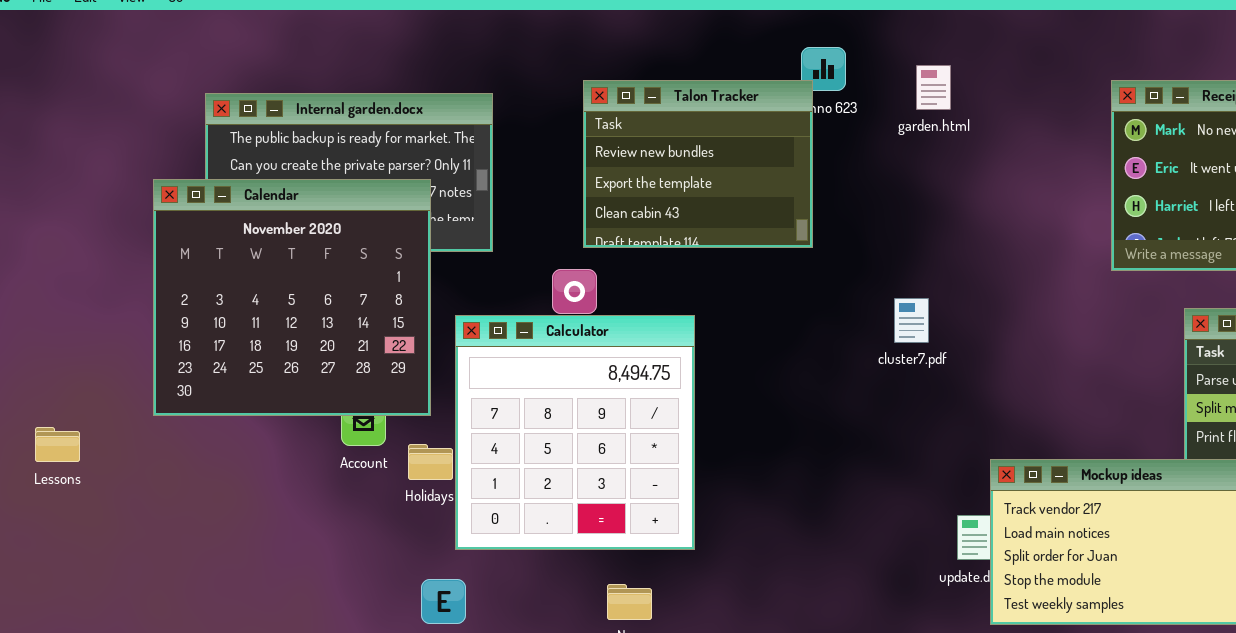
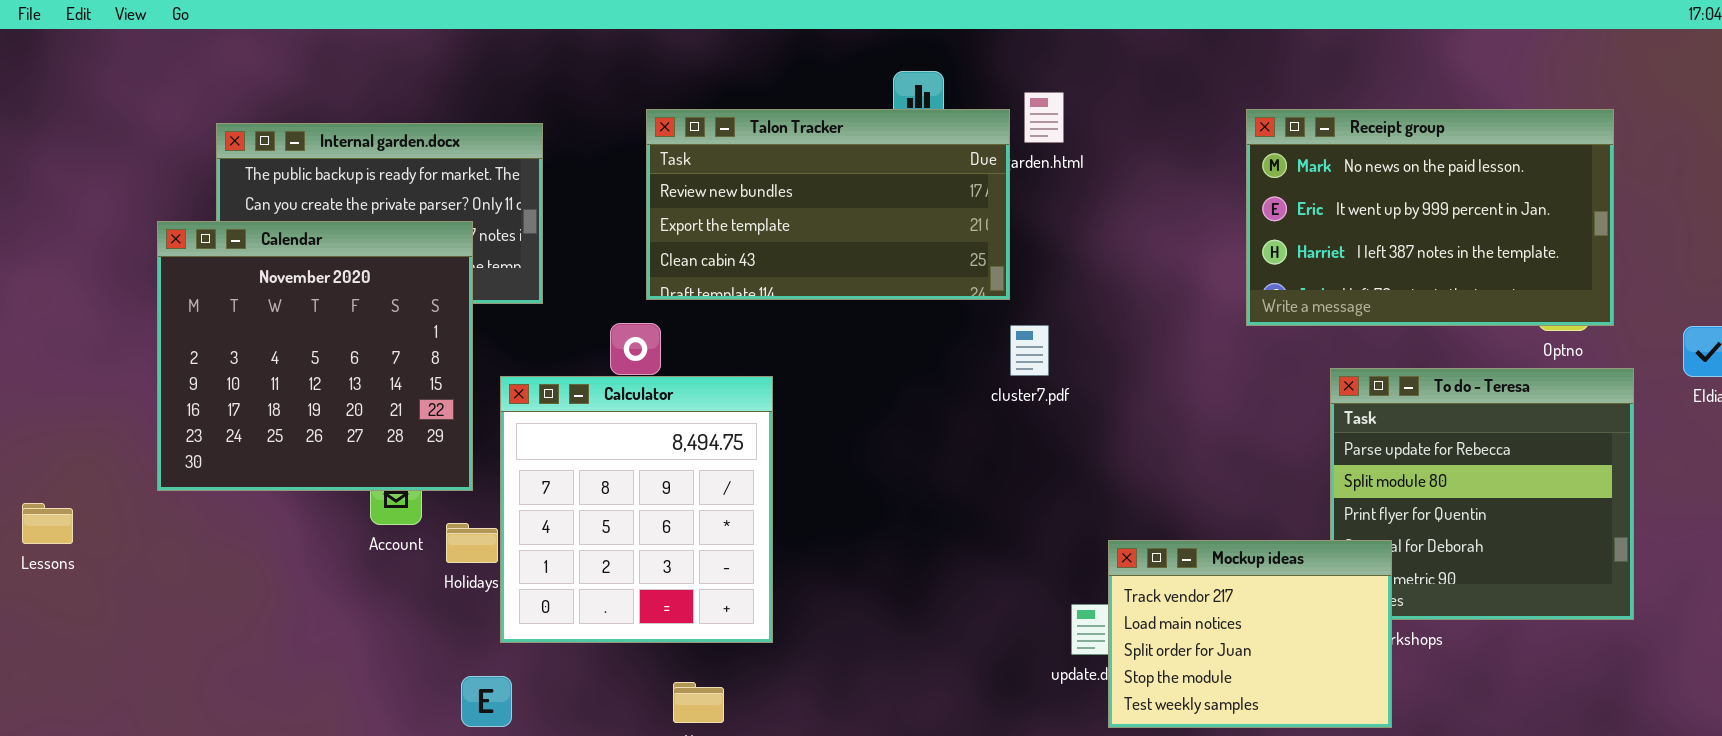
Talon Tracker: [583,80,813,248] -> [646,109,1010,300], resized
cluster7.pdf: [894,298,929,343] -> [1010,325,1049,376], moved

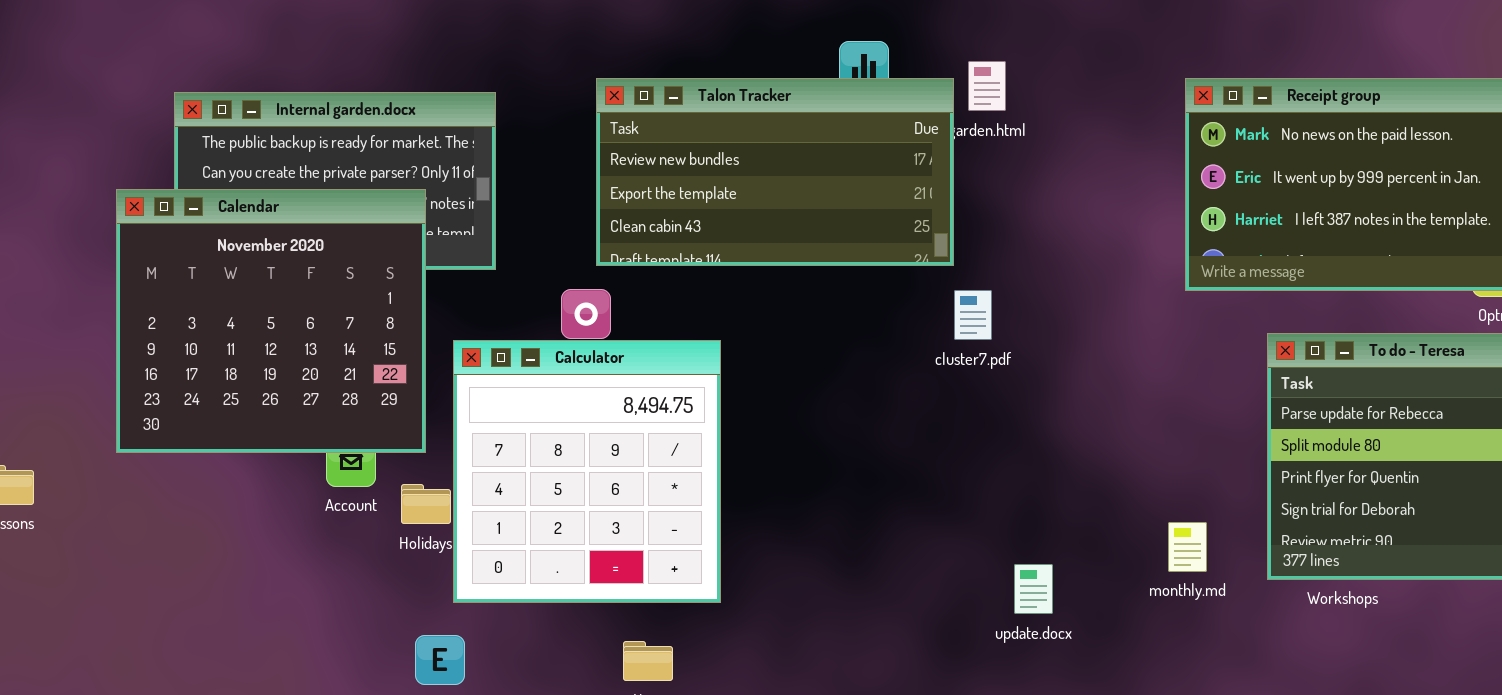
Mockup ideas: [1108,540,1392,728] -> none, closed

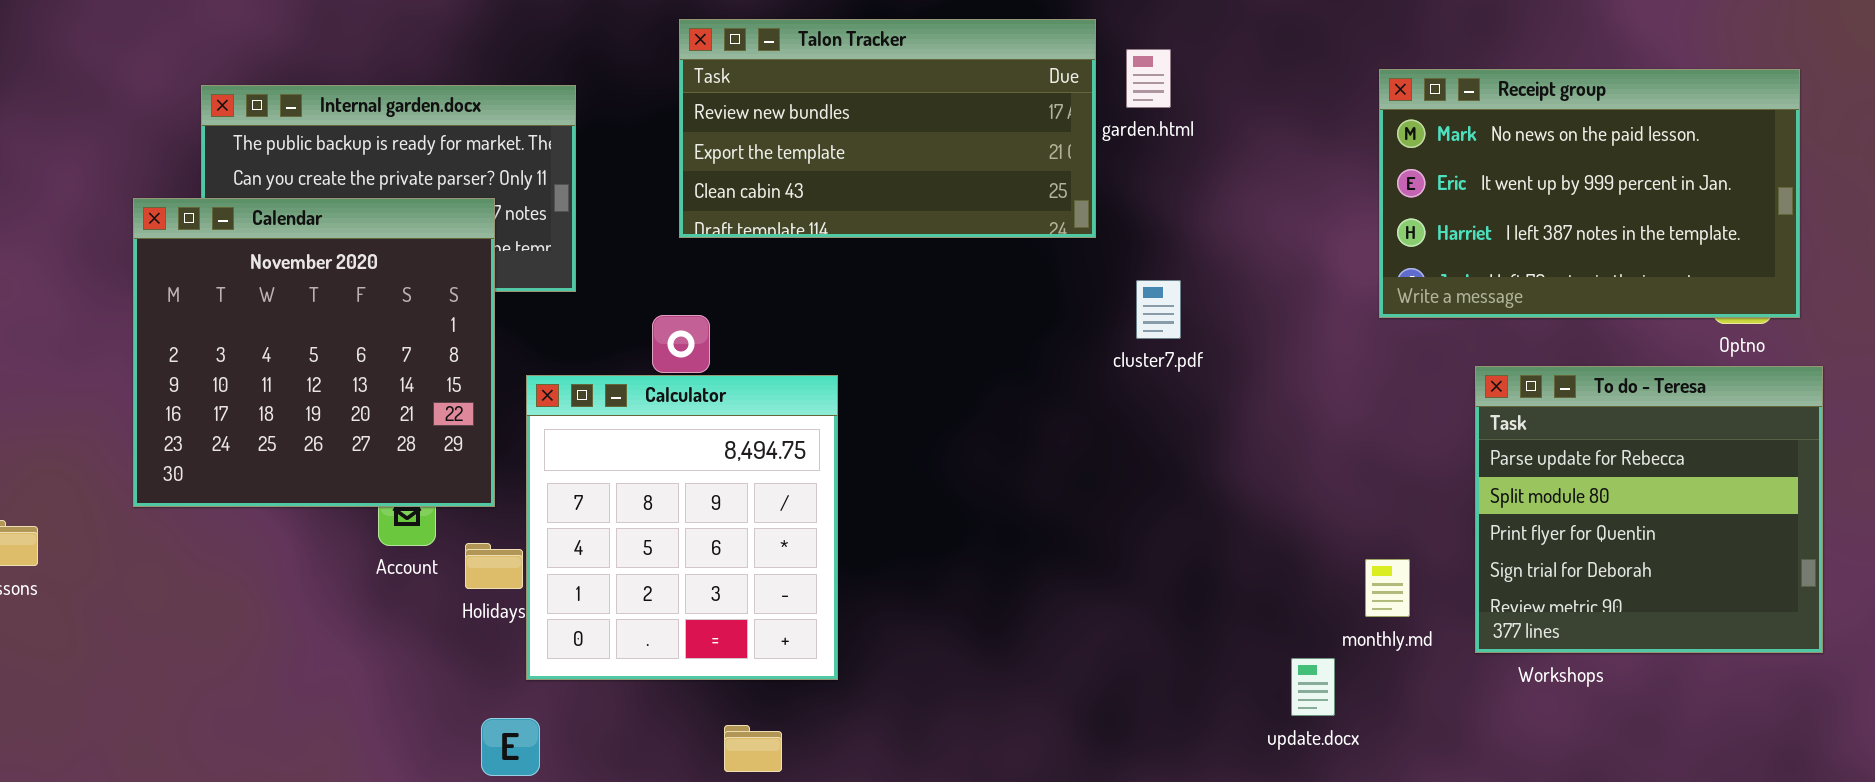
Talon Tracker: [596,78,954,266] -> [679,19,1096,238], moved
cluster7.pdf: [954,290,992,340] -> [1136,280,1181,339], moved
monthly.md: [1168,522,1207,572] -> [1365,559,1410,617], moved
update.docx: [1014,564,1053,614] -> [1291,658,1335,716], moved

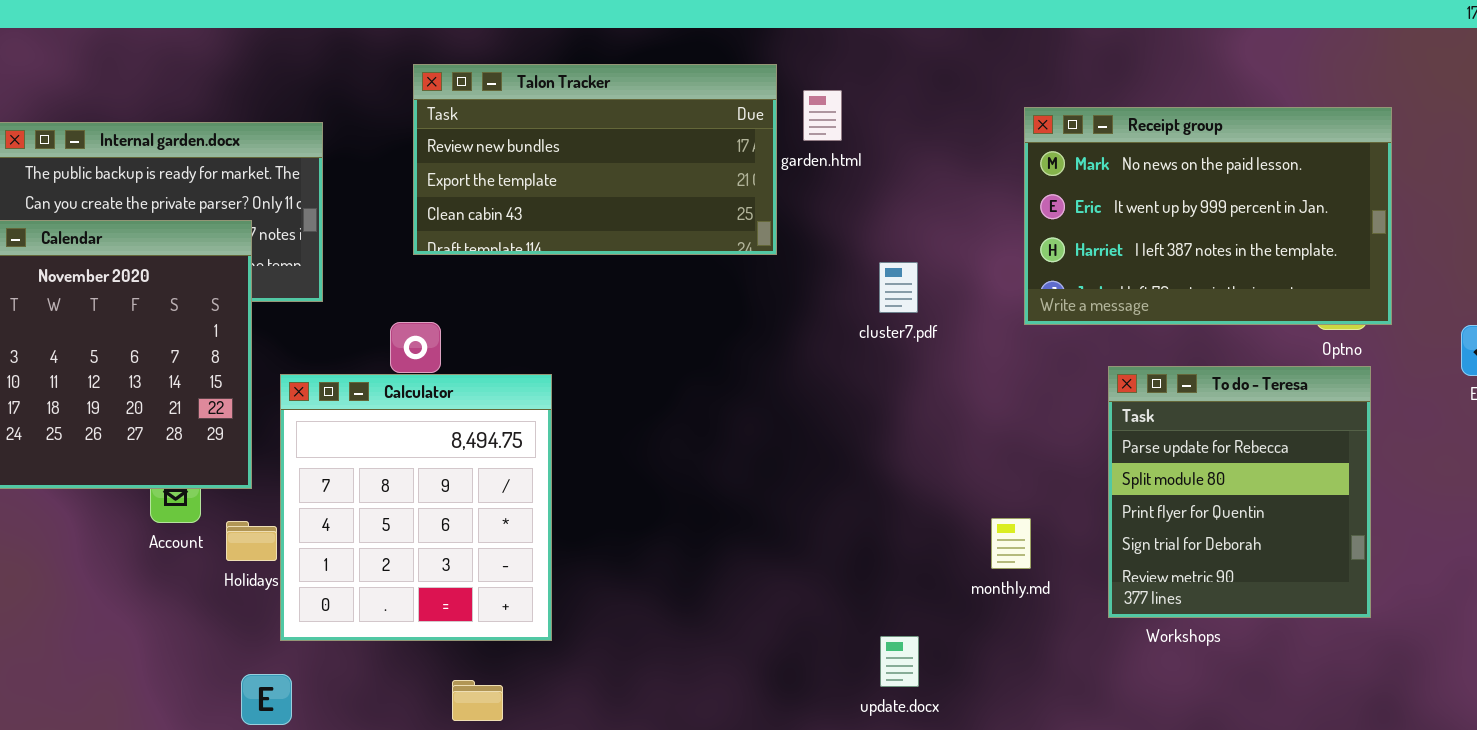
cluster7.pdf: [1136,280,1181,339] -> [879,262,918,313], moved
To do - Teresa: [1475,366,1823,653] -> [1108,366,1371,618], resized
monthly.md: [1365,559,1410,617] -> [991,518,1031,569], moved
update.docx: [1291,658,1335,716] -> [880,636,919,687], moved

